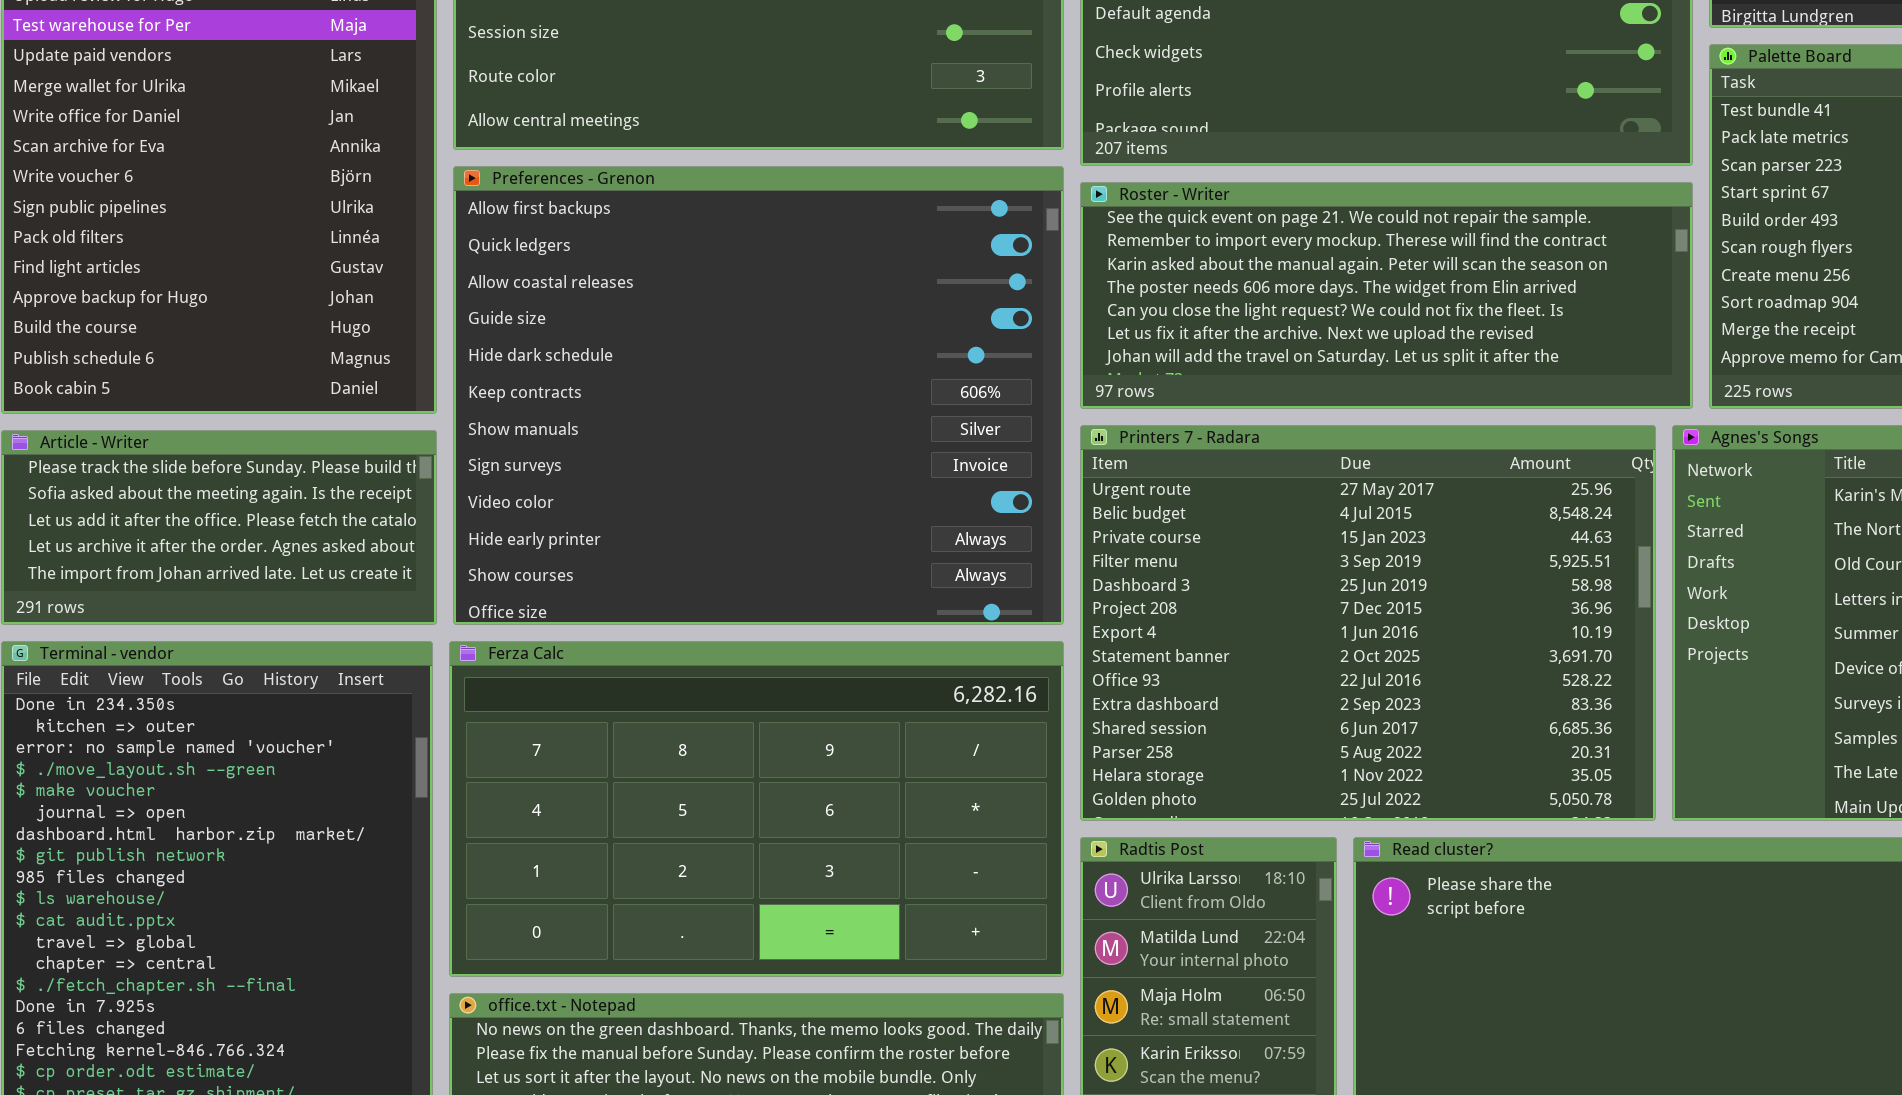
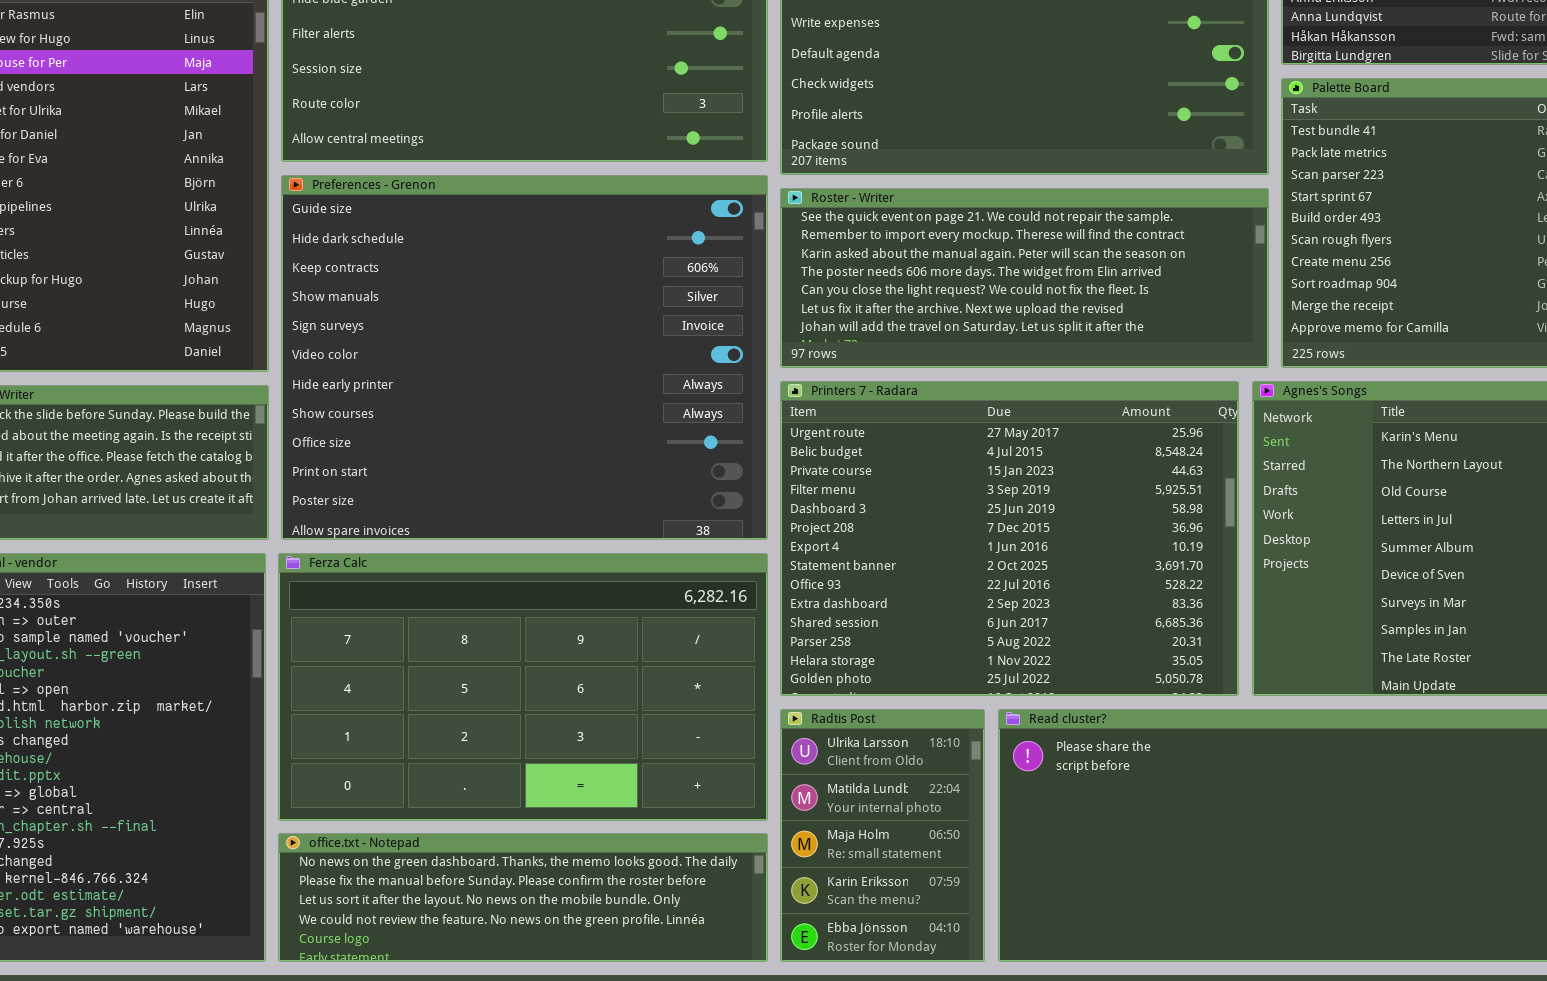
Preferences - Grenon: [453,166,1064,625] -> [281,175,768,540], scrolled down 3 rows

